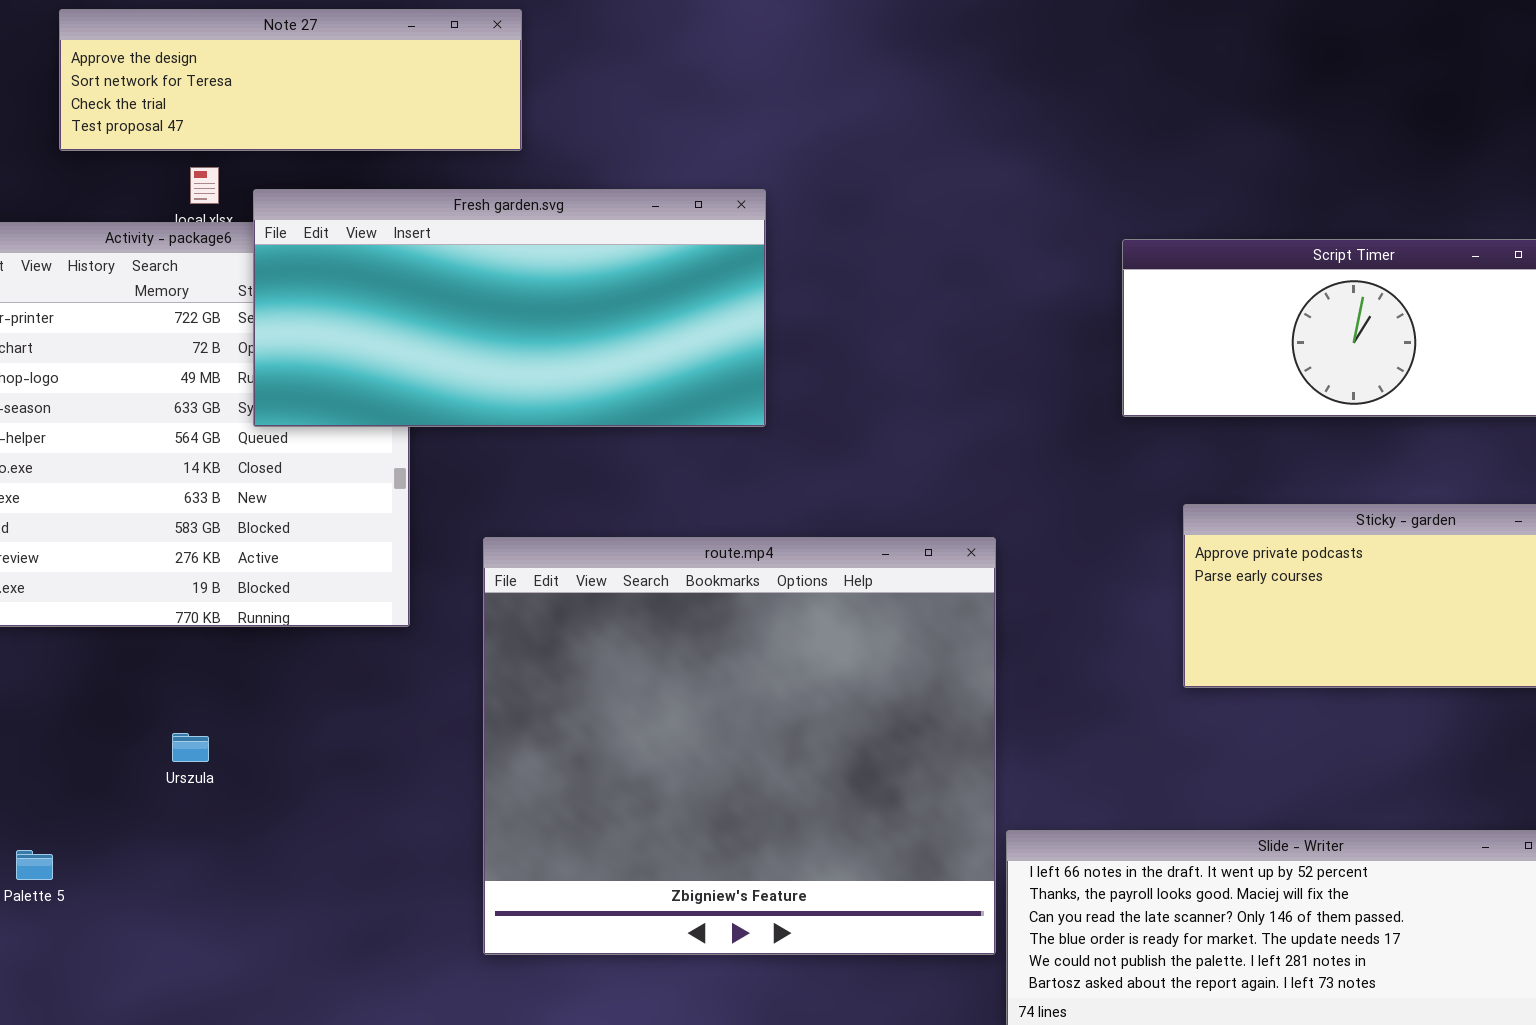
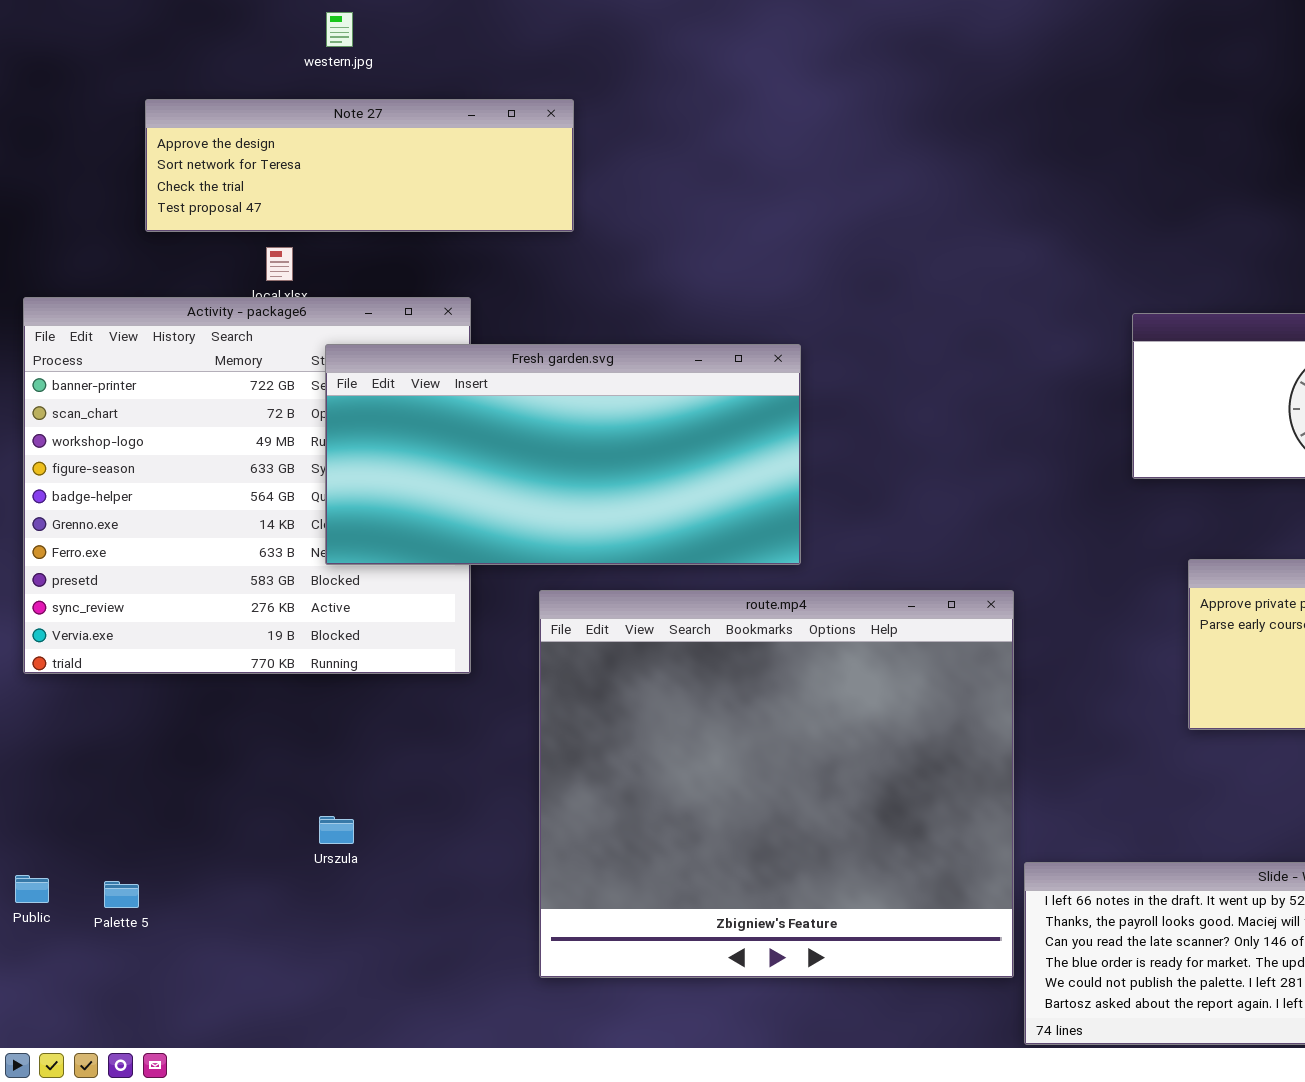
Fresh garden.svg: [253,189,766,427] -> [325,344,801,565], moved
Urszula: [172,733,209,762] -> [319,816,354,844], moved

